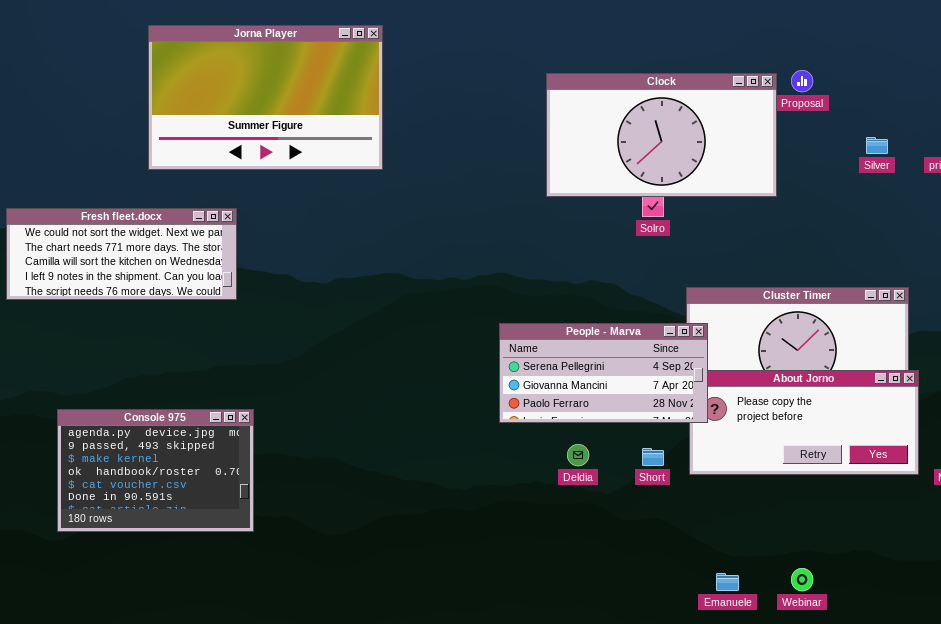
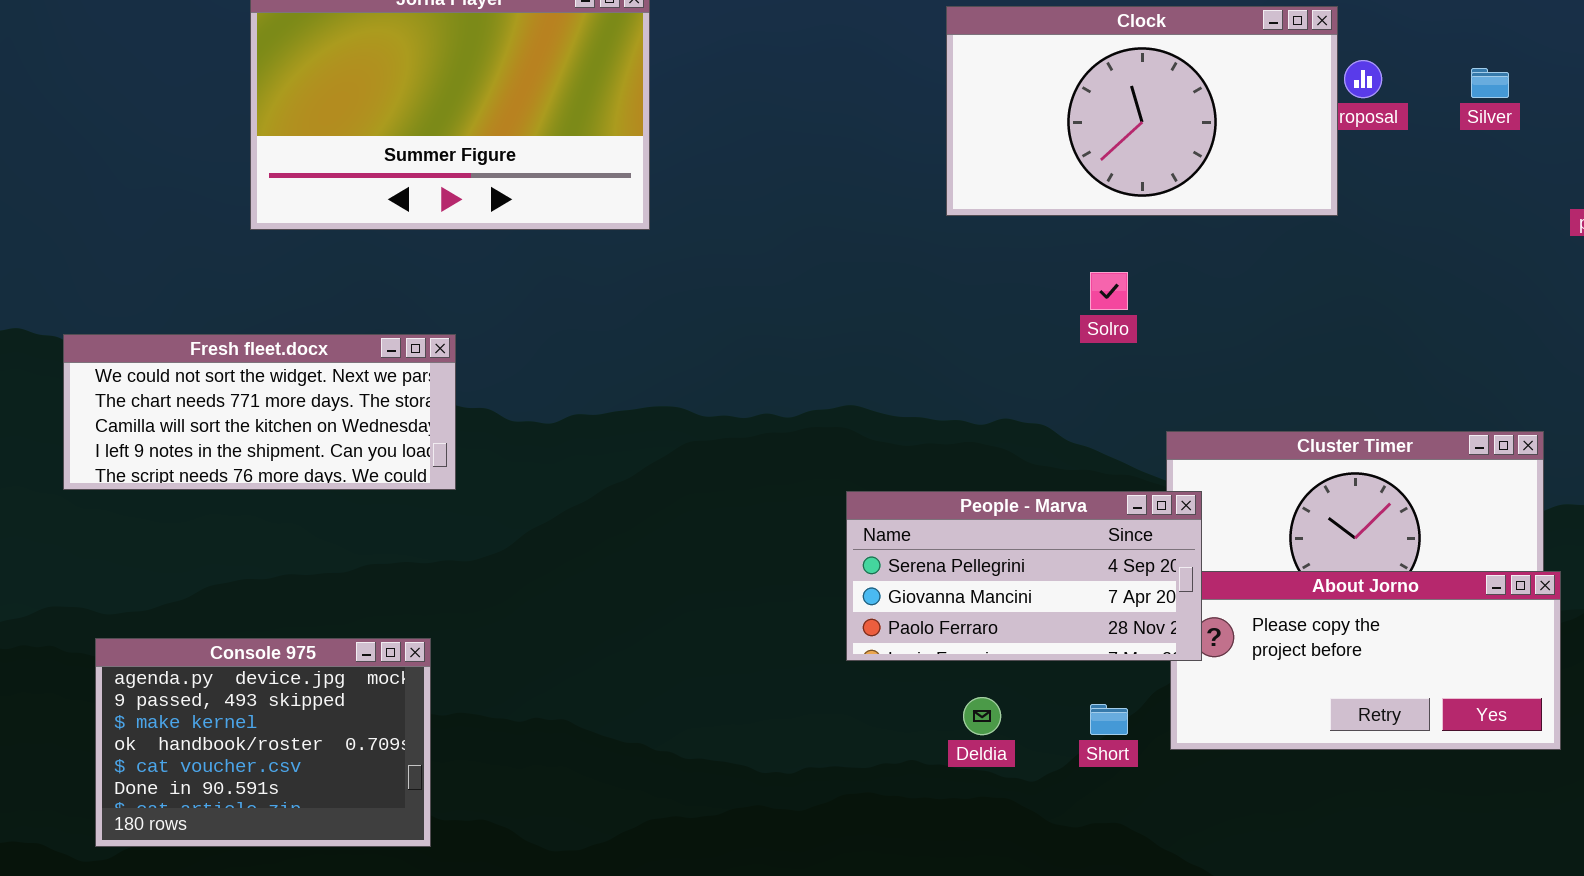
Clock: [546,73,777,197] -> [946,6,1338,216], moved
Silver: [866,137,888,154] -> [1471,68,1509,98], moved
Fresh fleet.docx: [6,208,237,300] -> [63,334,456,490], moved

